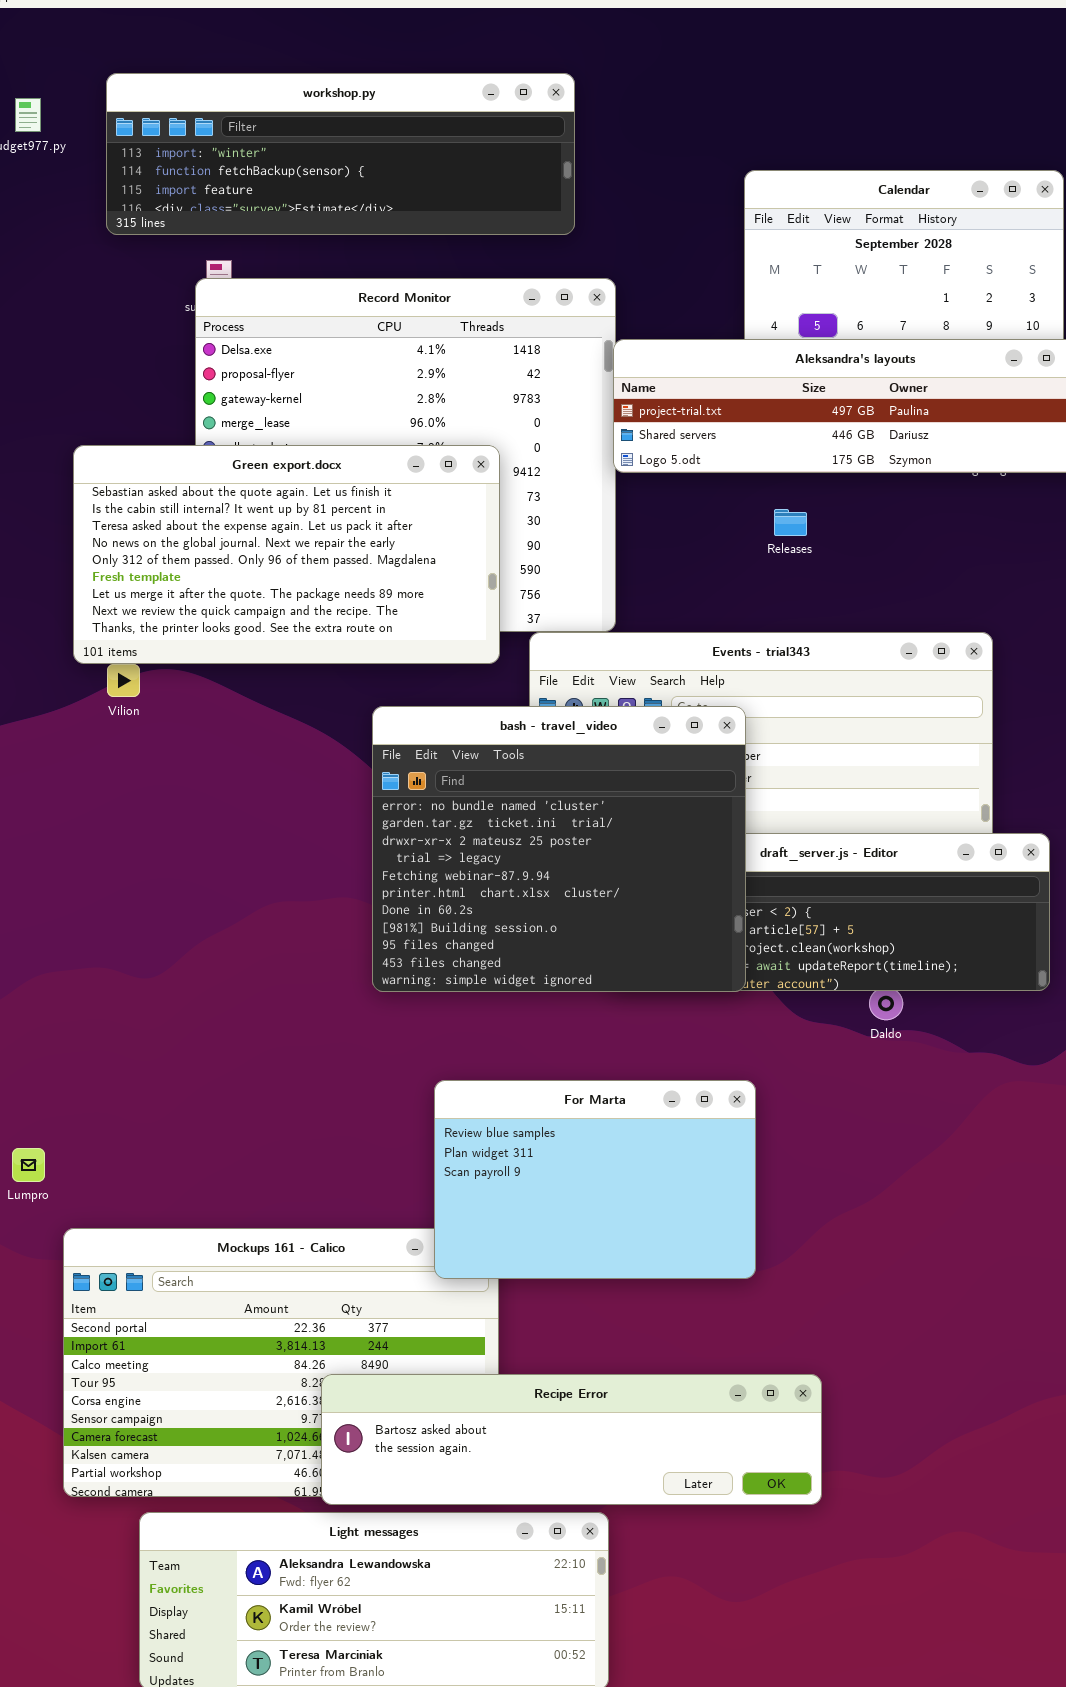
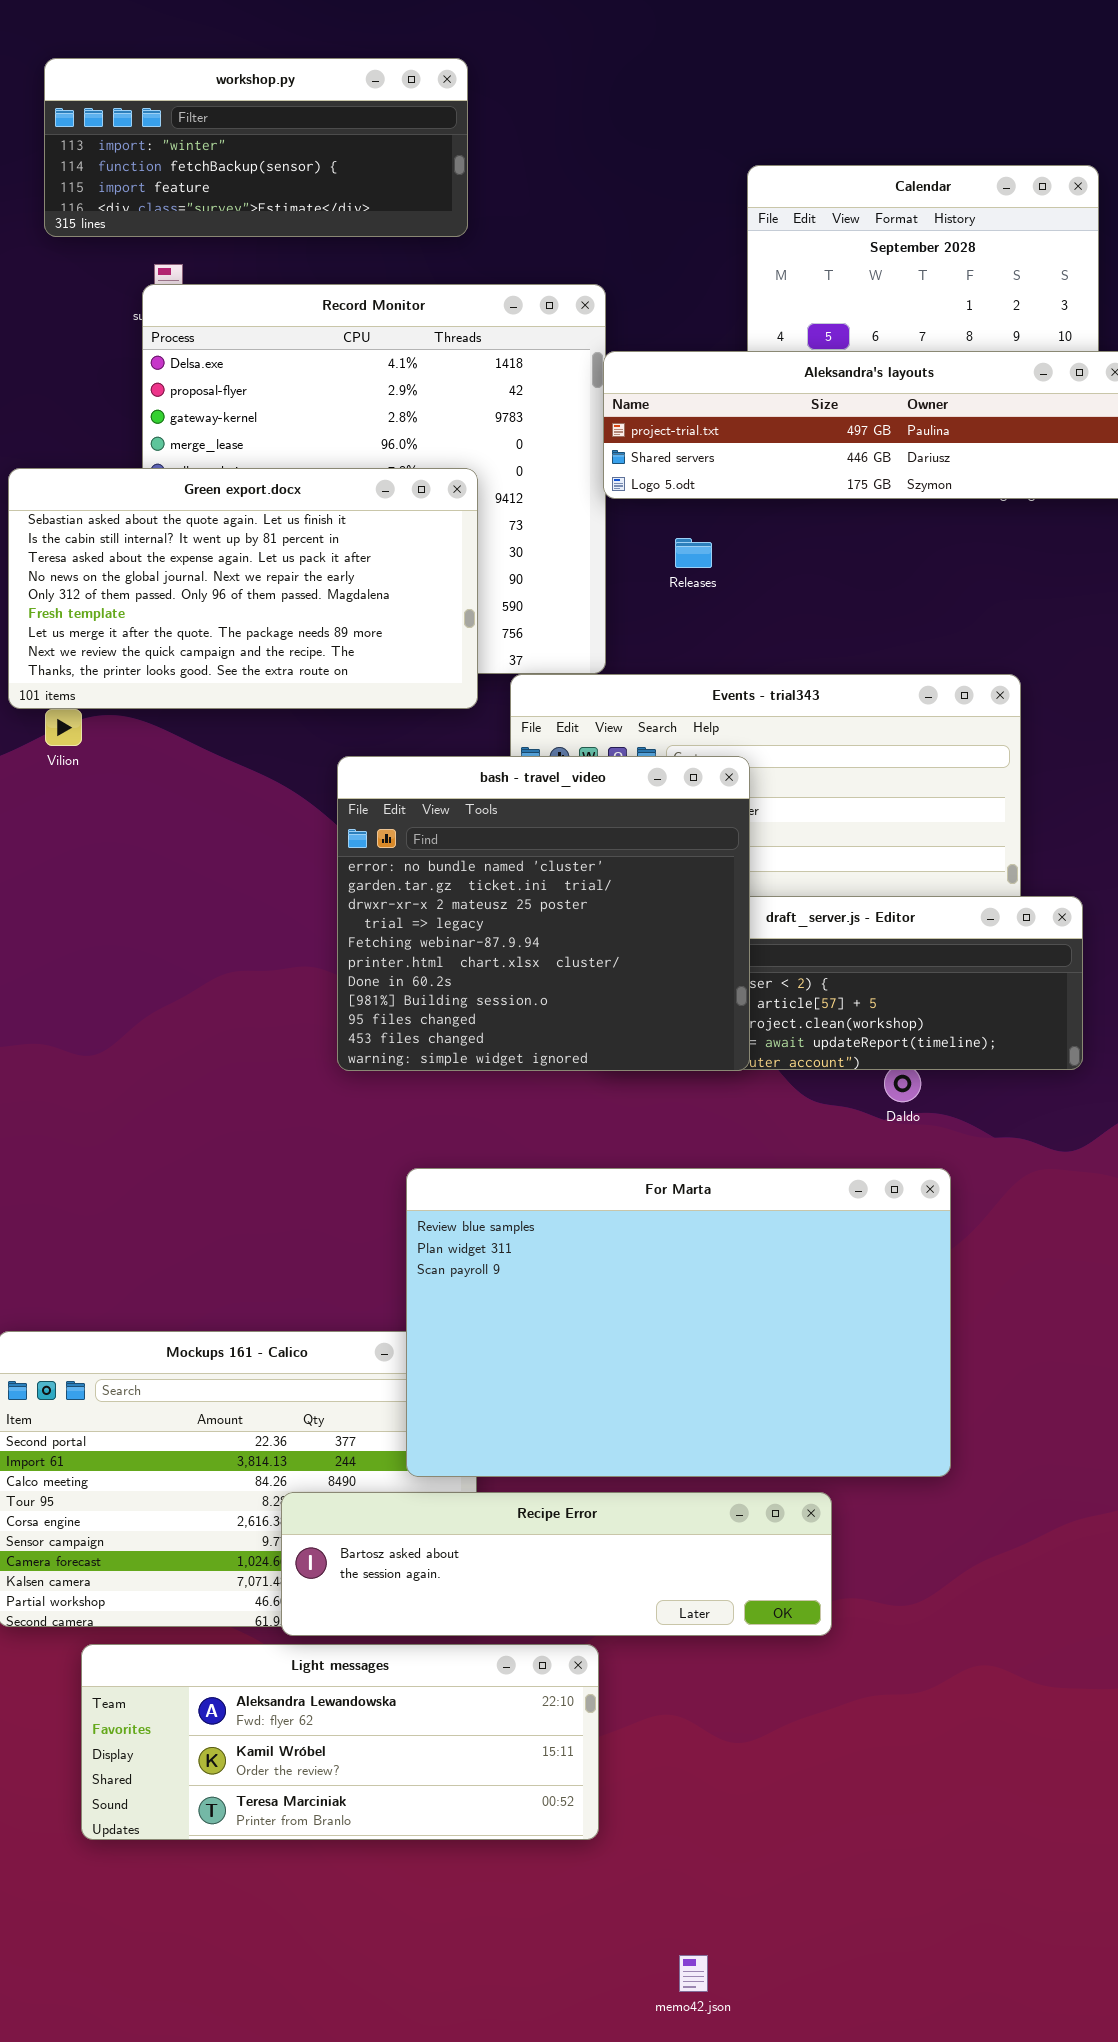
workshop.py: [106,73,575,235] -> [44,58,468,237], resized
Releases: [774,509,807,536] -> [675,538,712,568], moved
For Marta: [434,1080,756,1279] -> [406,1168,951,1477], resized

